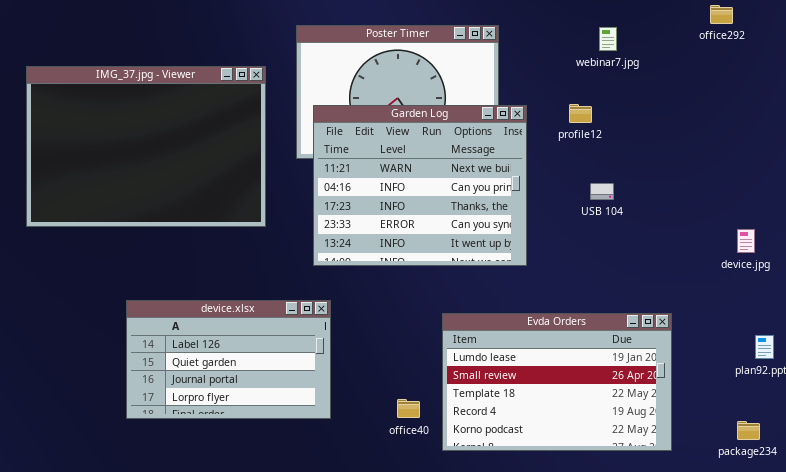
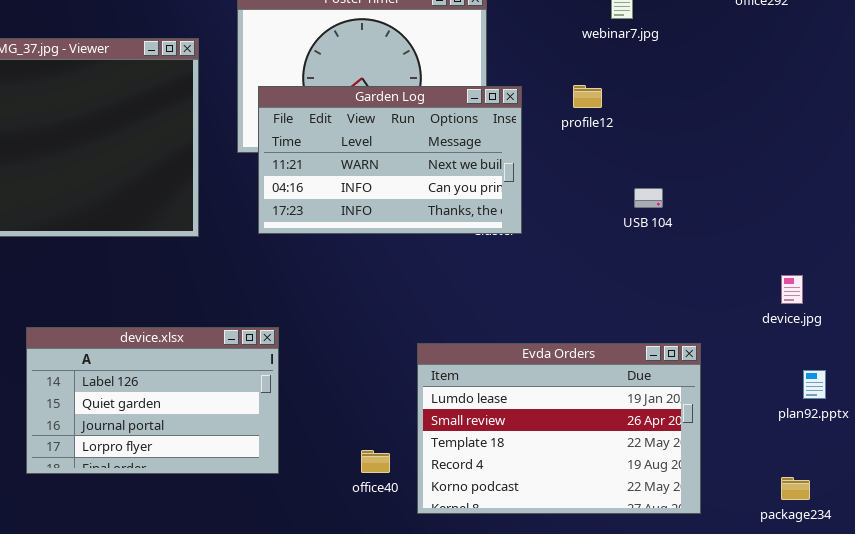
Garden Log: [313,105,527,266] -> [258,86,522,234], resized
USB 104: [590,183,614,200] -> [634,188,663,208], moved
device.jpg: [737,229,755,253] -> [781,275,803,304], moved

